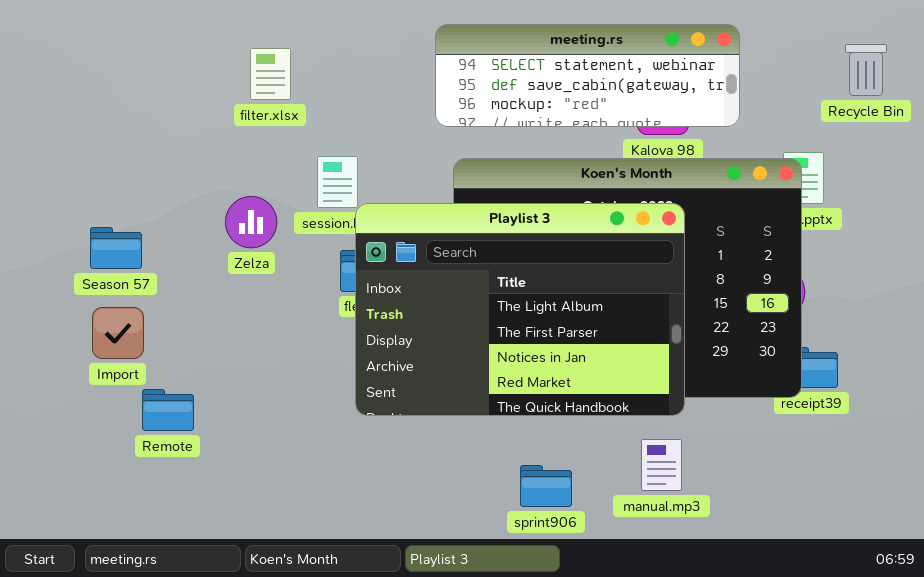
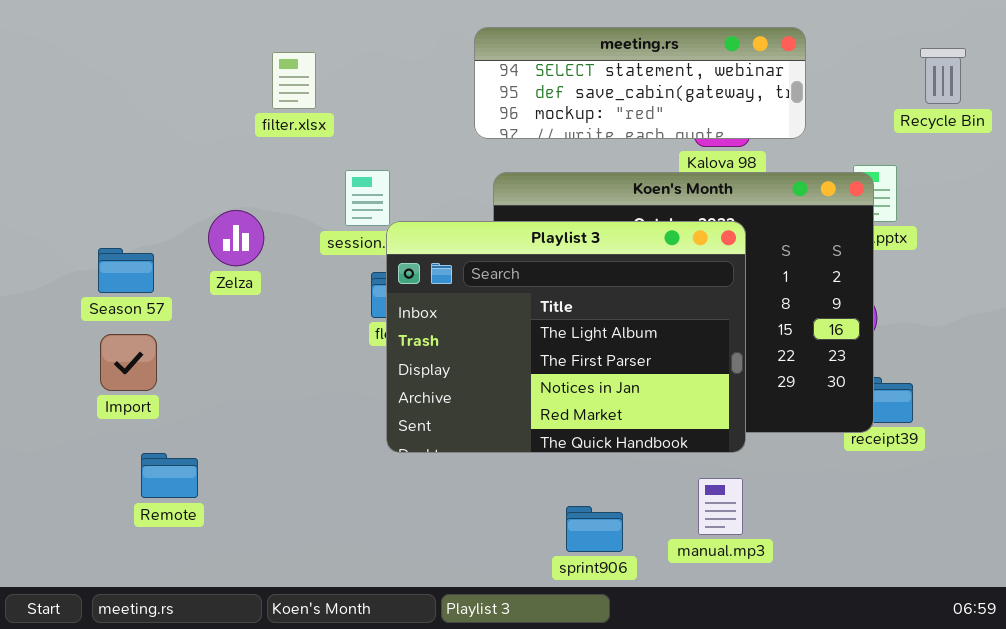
Zelza: [225,196,277,248] -> [208,210,264,266], moved
Remote: [142,389,194,431] -> [141,453,198,498], moved

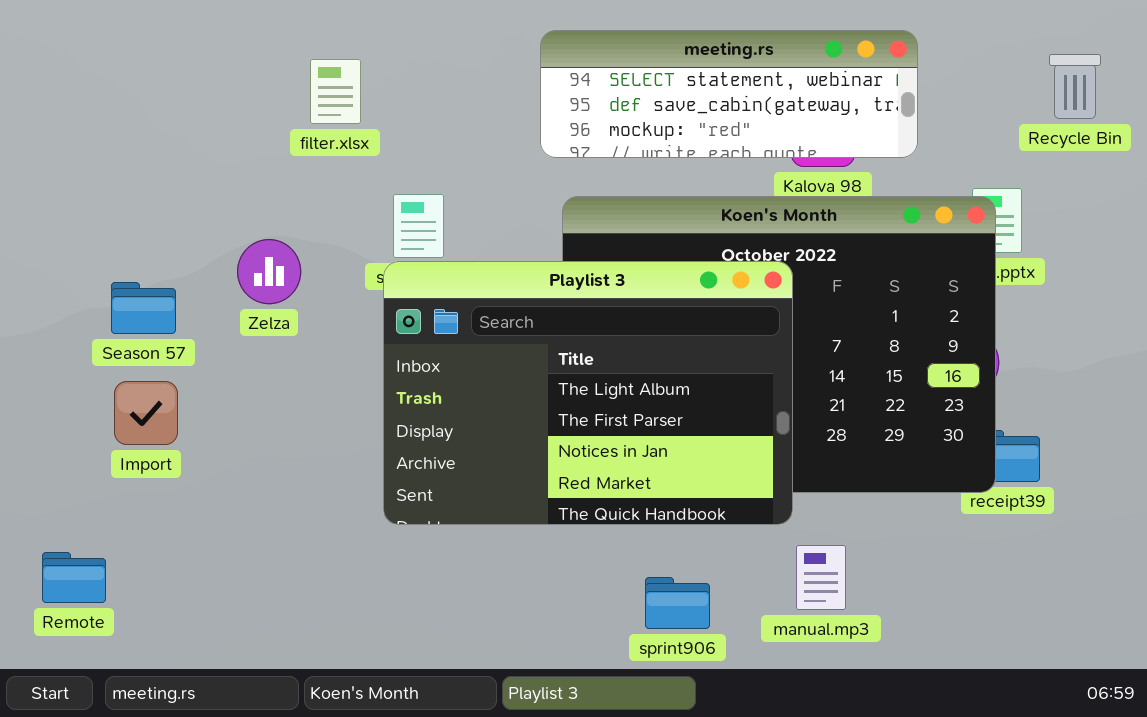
Playlist 3: [386,221,746,453] -> [383,261,793,525], moved
Remote: [141,453,198,498] -> [42,552,106,603], moved

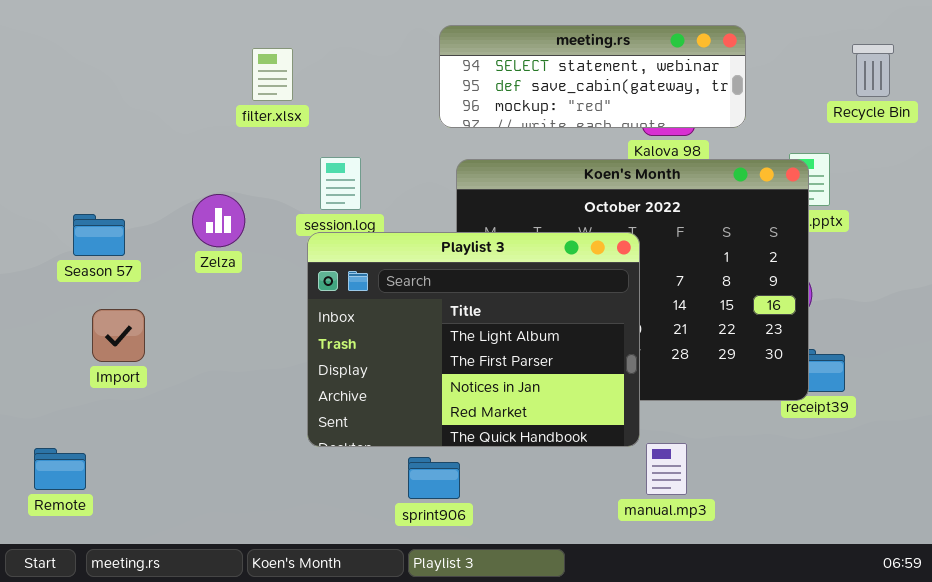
Playlist 3: [383,261,793,525] -> [307,232,640,447], moved
Season 57: [111,282,176,334] -> [73,214,125,256], moved
sprint906: [645,577,710,629] -> [408,457,460,499], moved

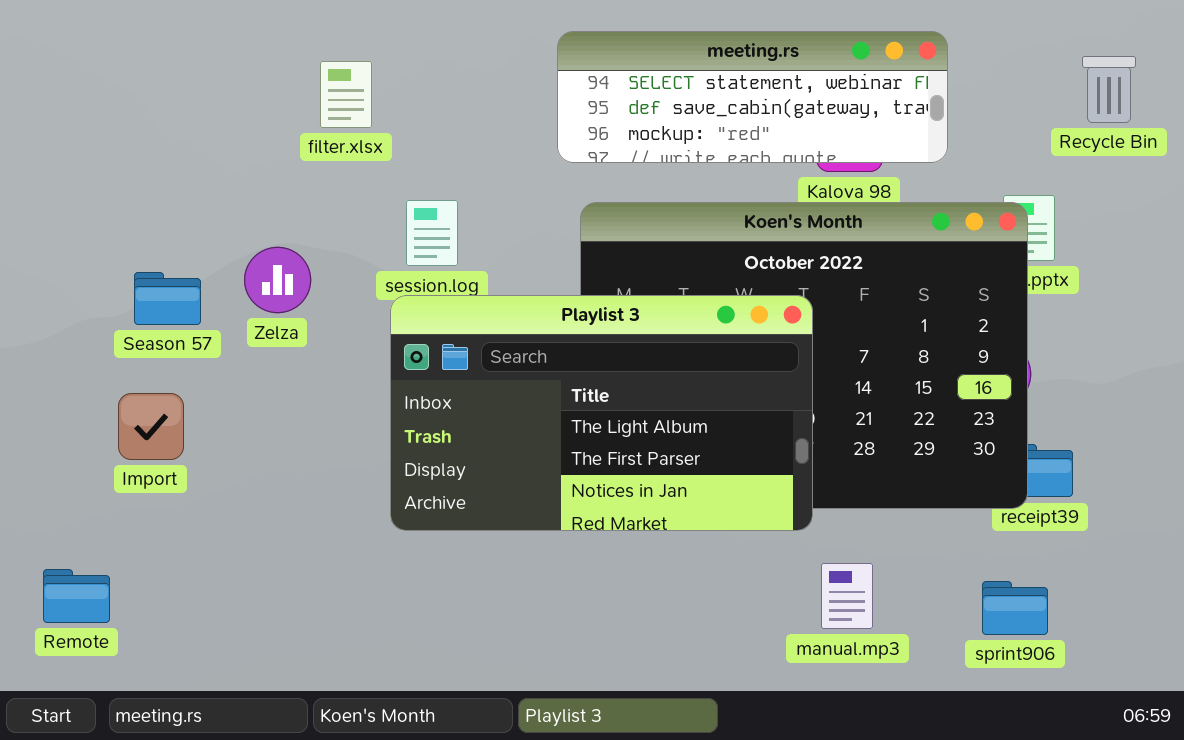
Season 57: [73,214,125,256] -> [134,272,201,325], moved
Playlist 3: [307,232,640,447] -> [390,295,813,531], resized
sprint906: [408,457,460,499] -> [982,581,1048,635], moved

